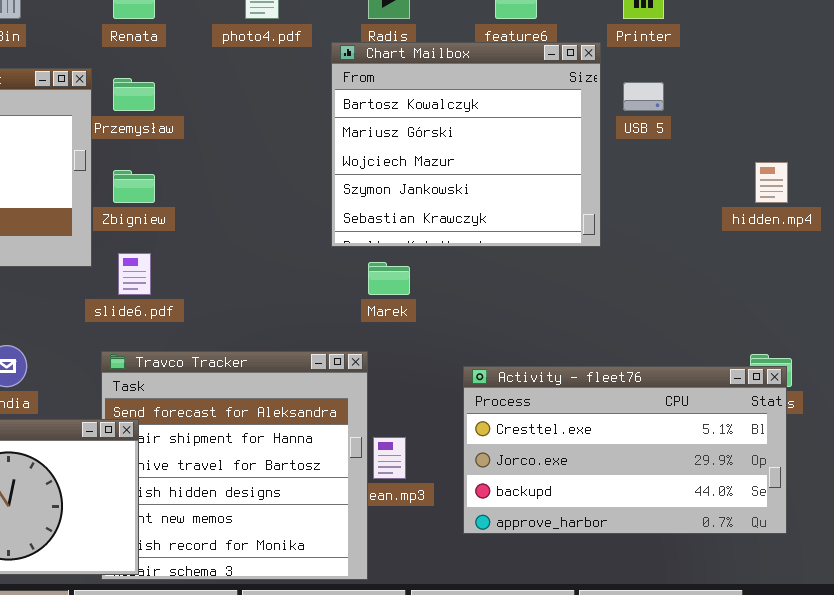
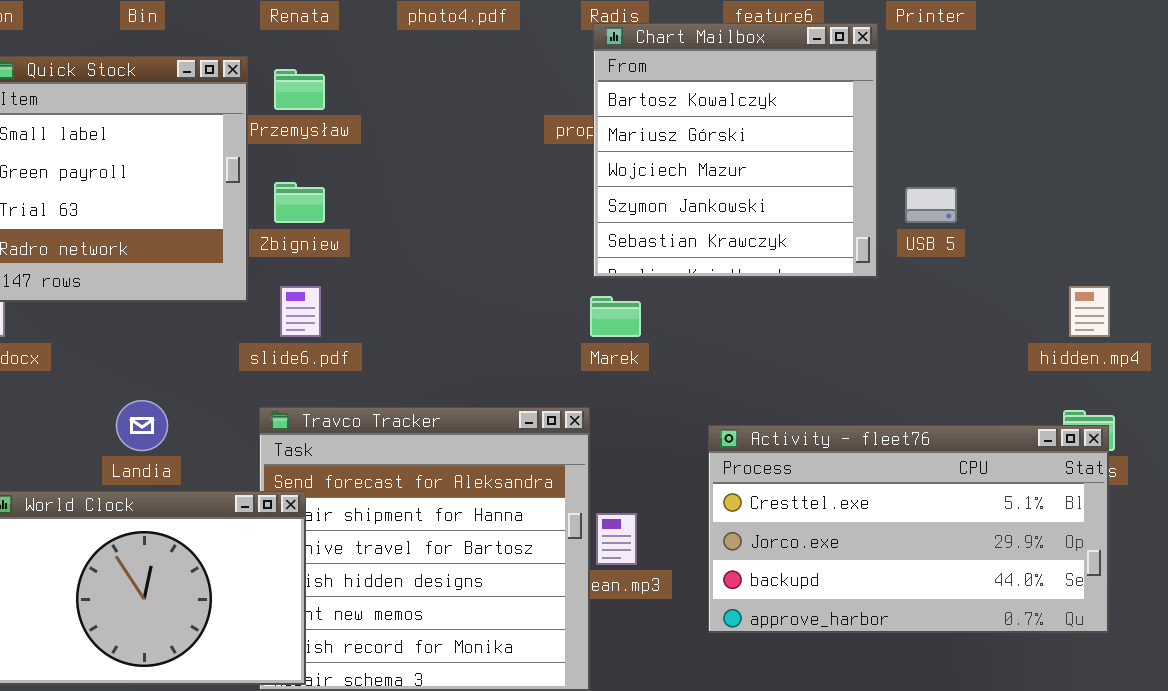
Chart Mailbox: [331,42,601,247] -> [593,23,878,278], resized
USB 5: [623,82,664,111] -> [905,187,957,223], moved
hidden.mp4: [755,162,788,203] -> [1069,286,1110,337], moved

